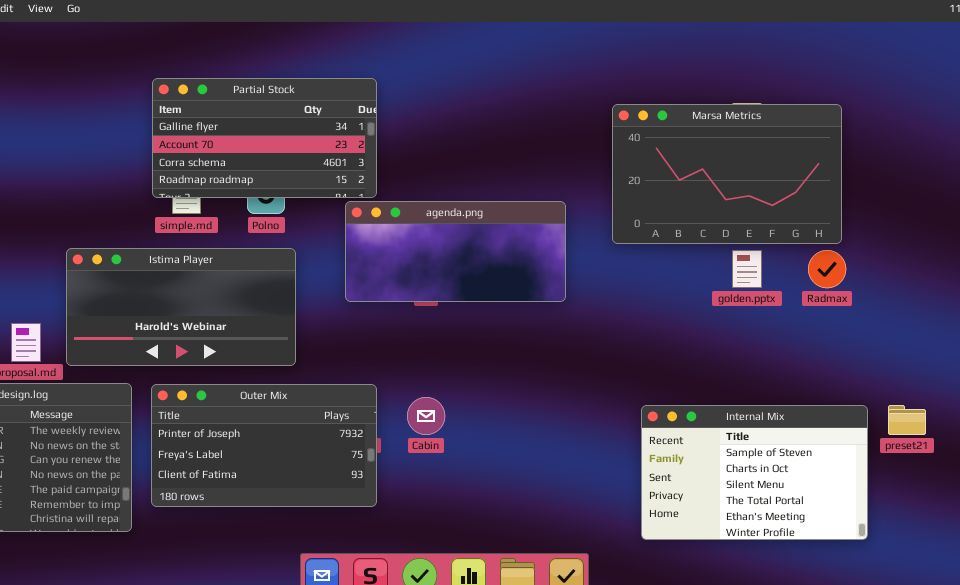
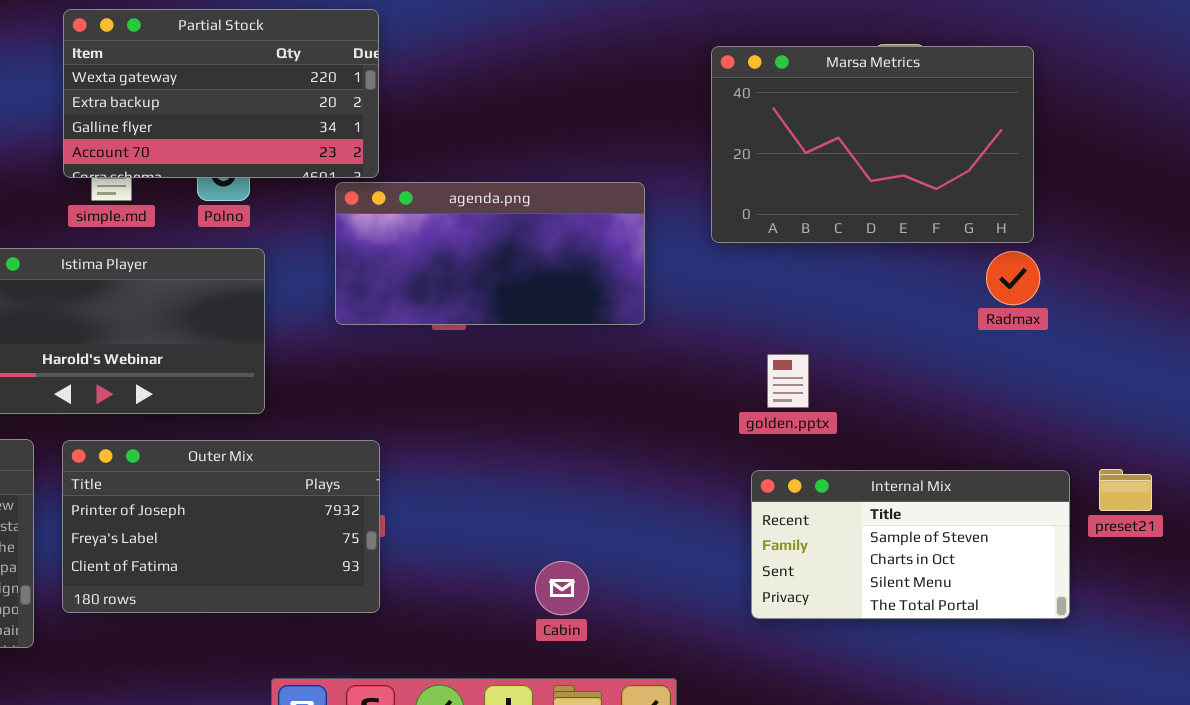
Partial Stock: [152,78,377,198] -> [63,9,379,178], scrolled up 2 rows
golden.pptx: [732,250,762,288] -> [767,354,809,408], moved
Cabin: [407,397,445,435] -> [535,561,589,615], moved
Internal Mix: [641,405,868,540] -> [751,470,1070,619], resized

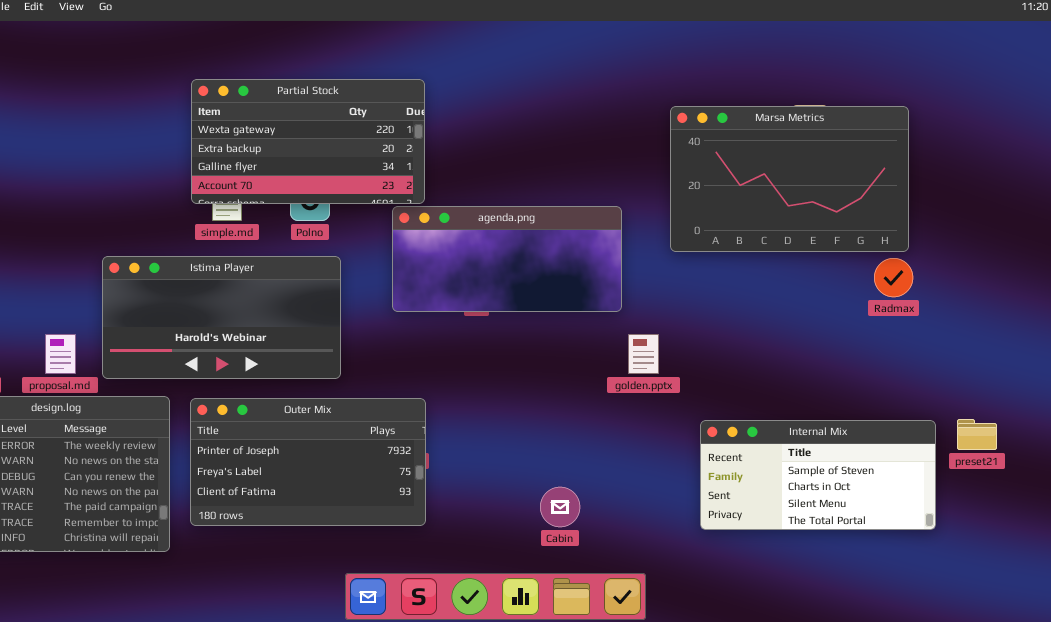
golden.pptx: [767,354,809,408] -> [628,334,659,374], moved

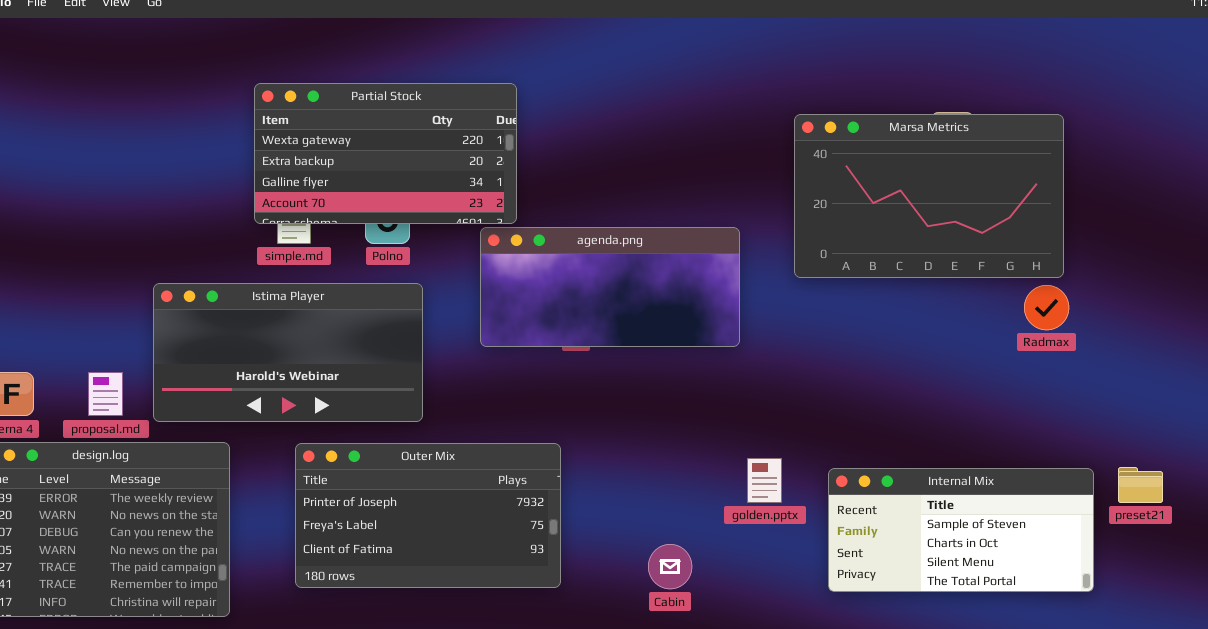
golden.pptx: [628,334,659,374] -> [747,458,782,503], moved
Outer Mix: [190,398,426,526] -> [295,443,561,588], moved

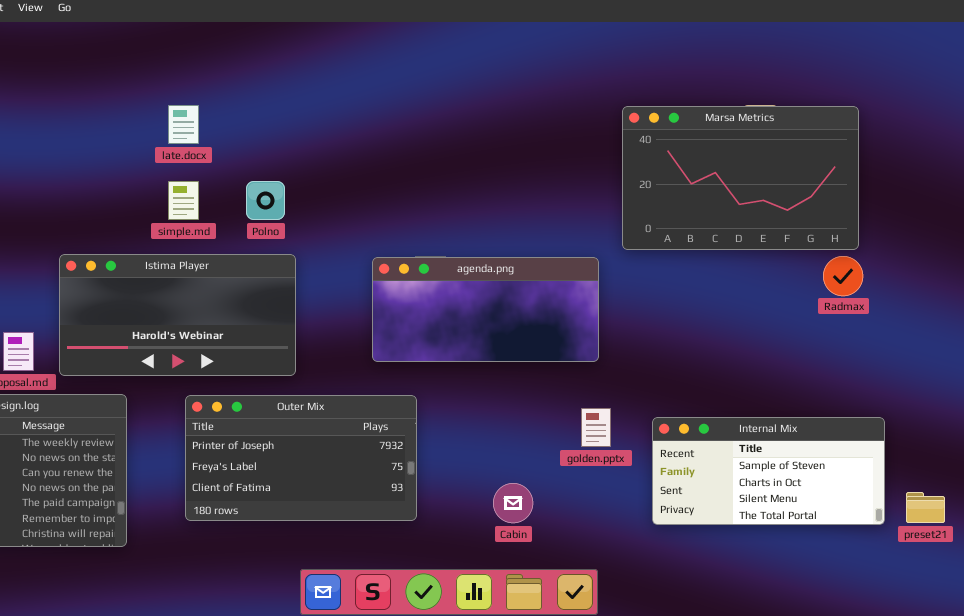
Partial Stock: [254,83,517,224] -> none, closed
agenda.png: [480,227,740,347] -> [372,257,599,362], moved
preset21: [1118,467,1163,503] -> [906,492,945,523], moved

